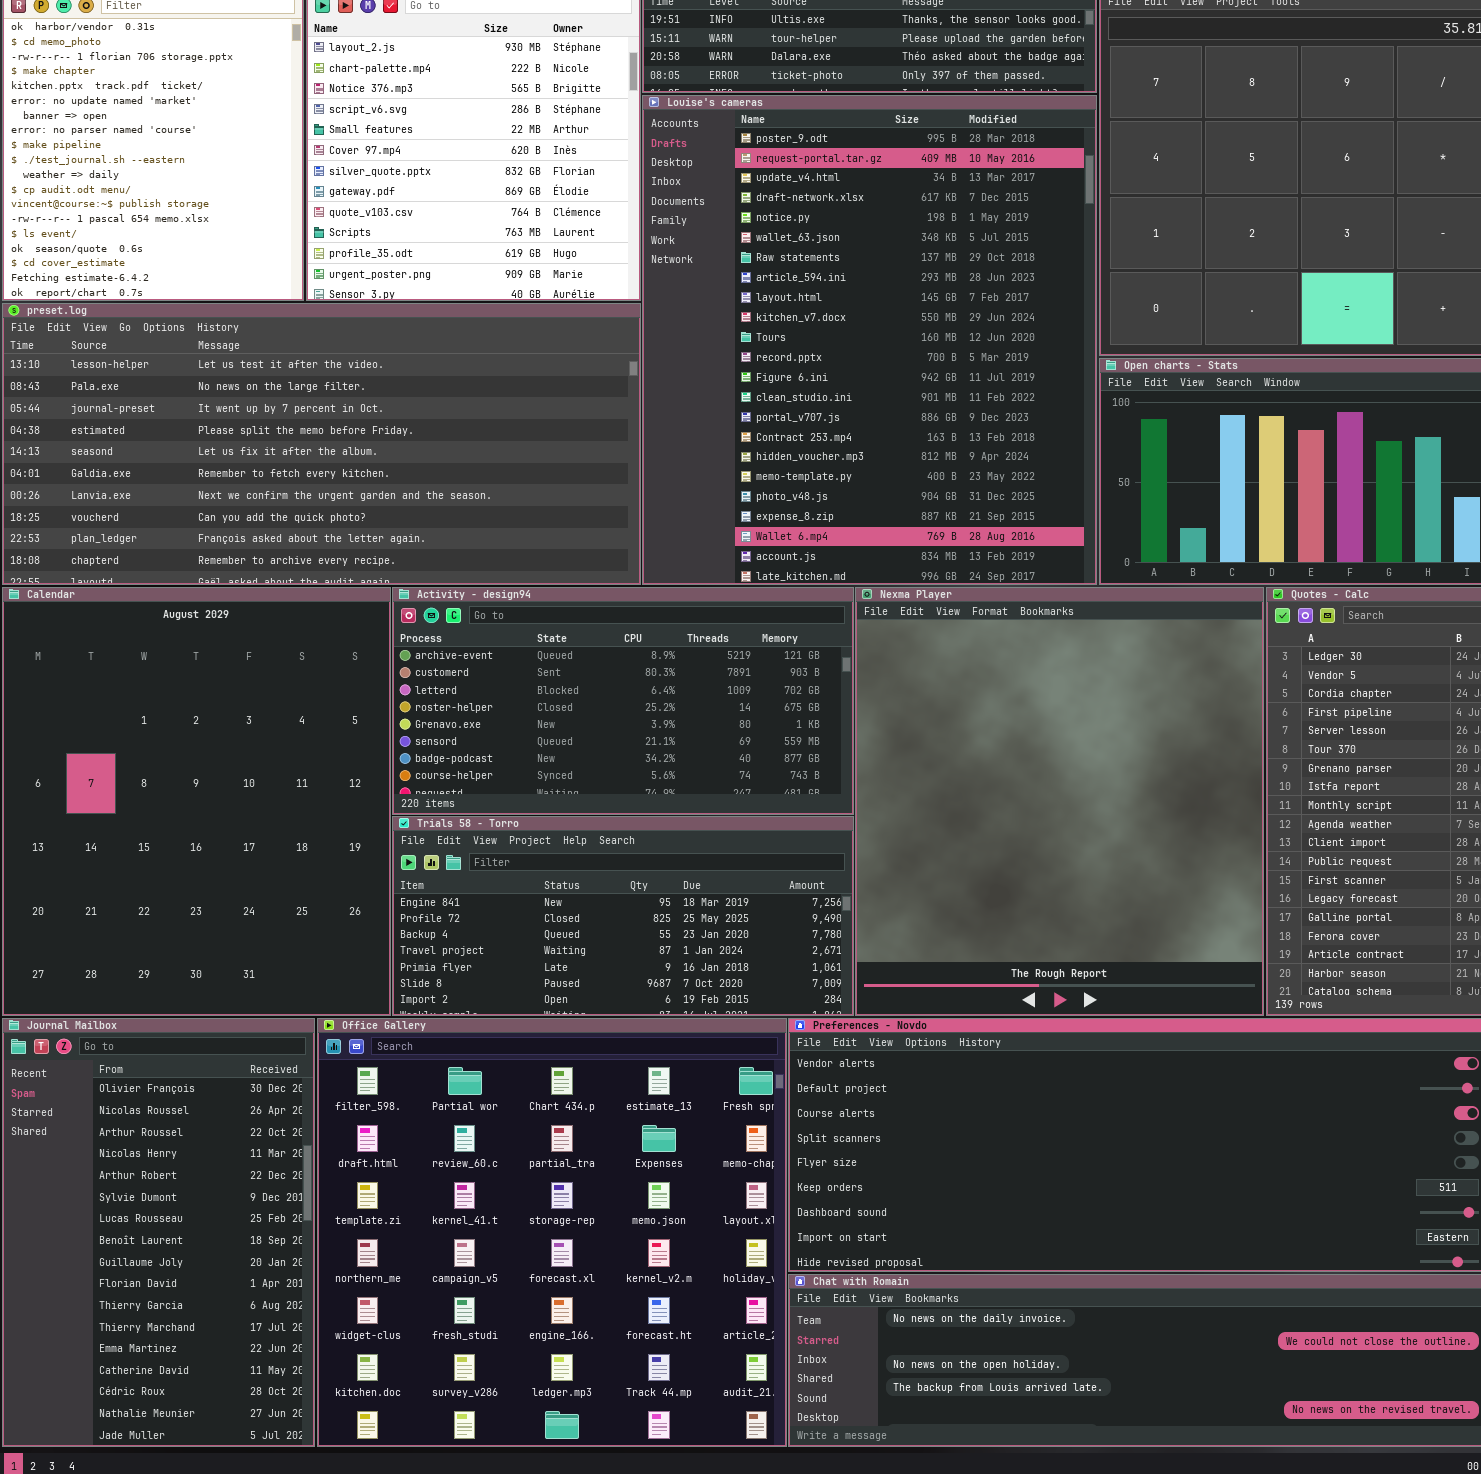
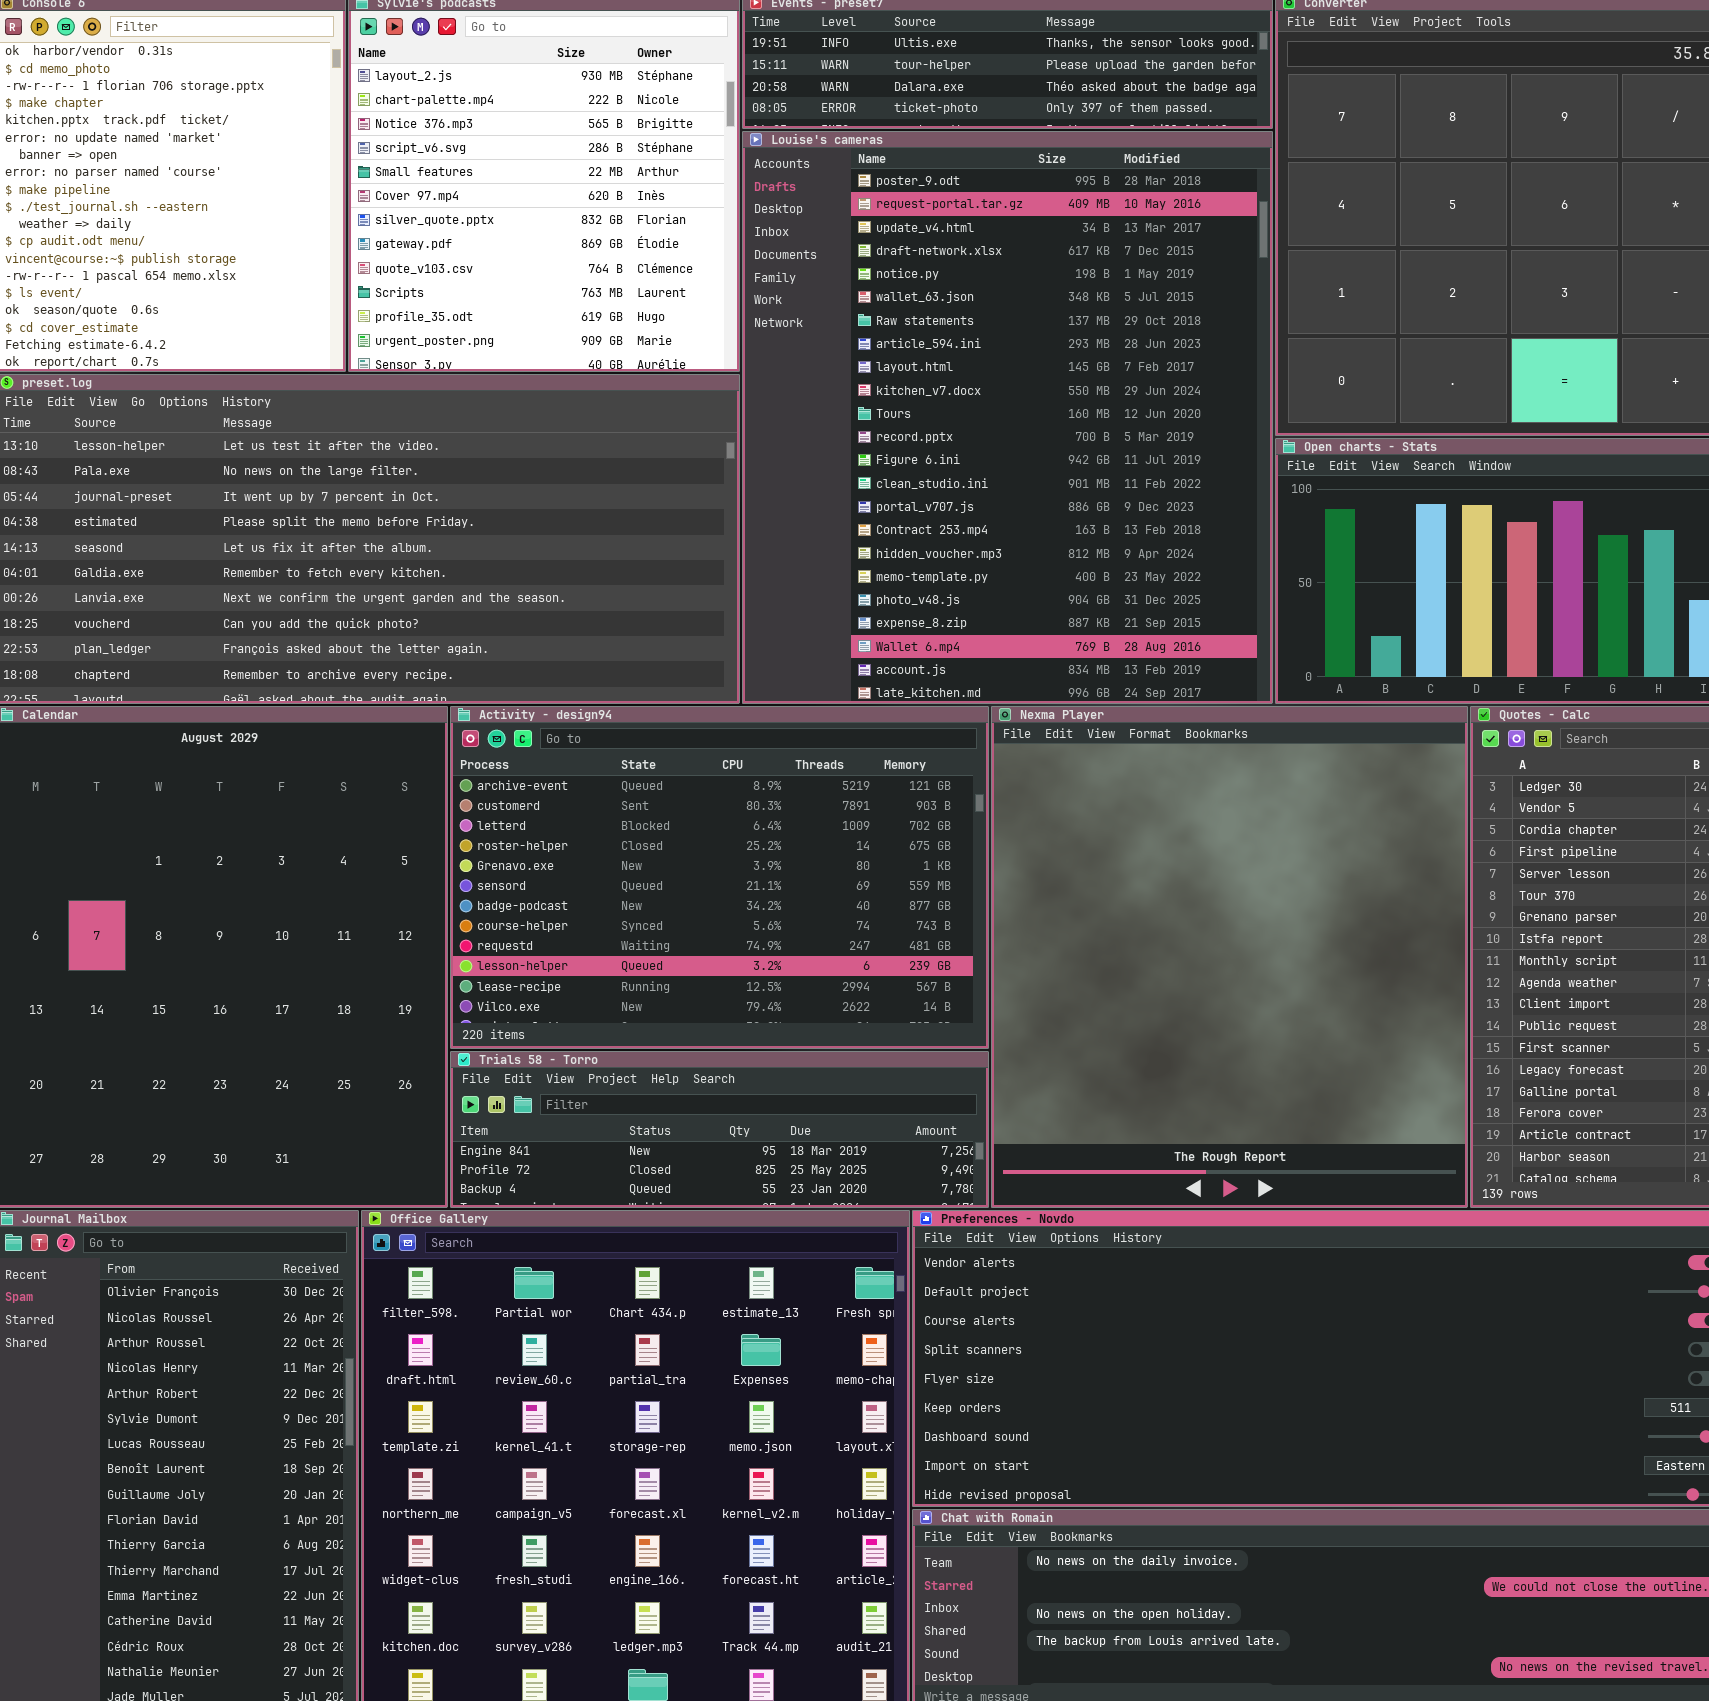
Activity - design94: [392,587,854,815] -> [450,706,989,1049], resized
Trials 58 - Torro: [392,816,854,1016] -> [450,1051,989,1208], resized

